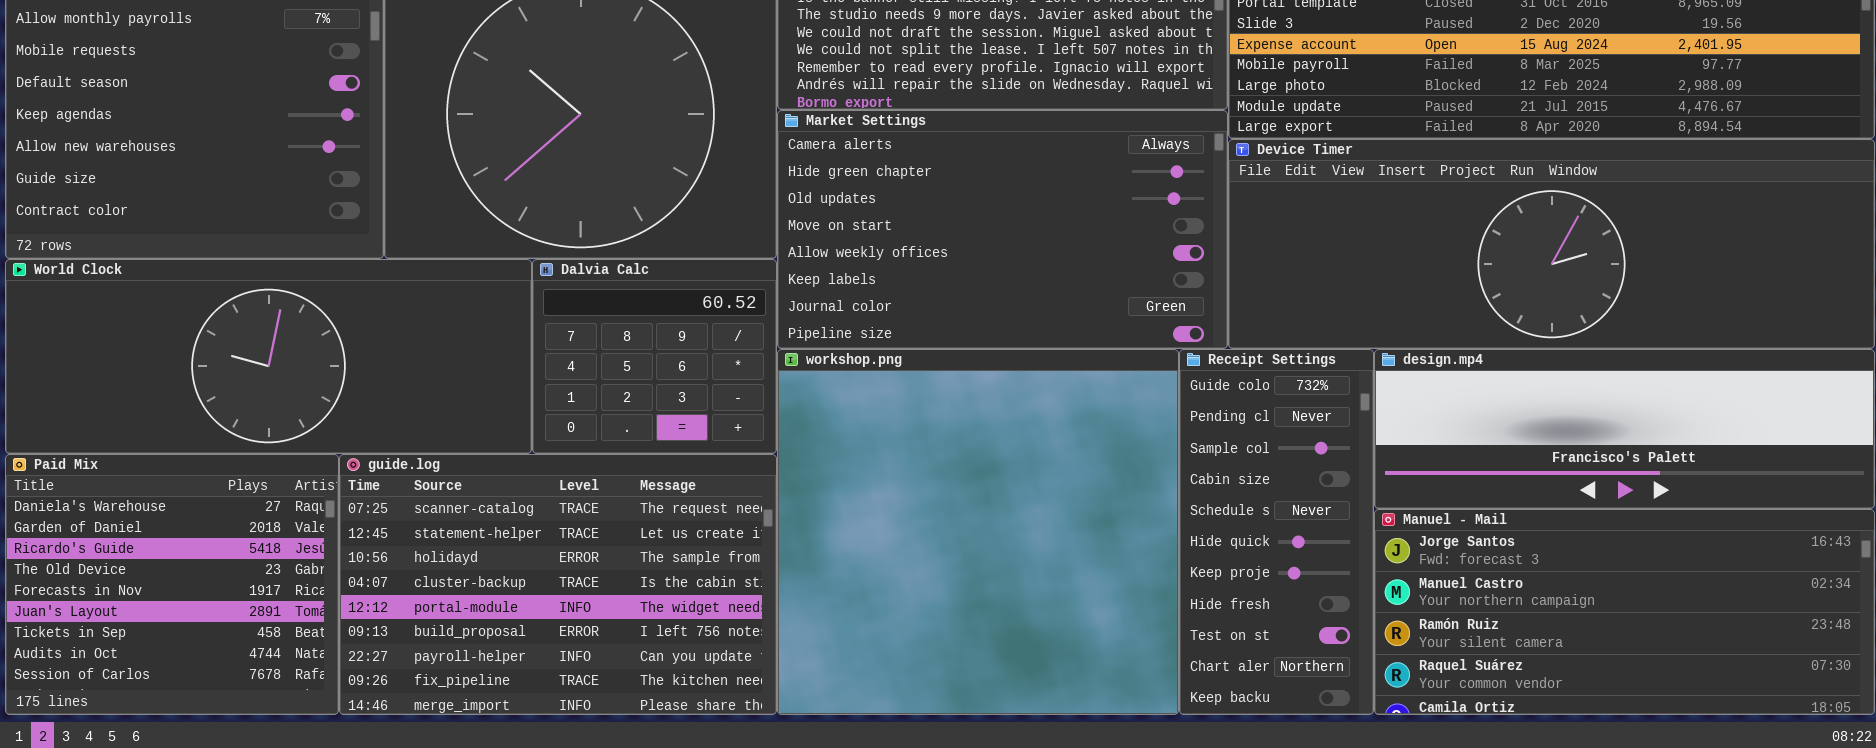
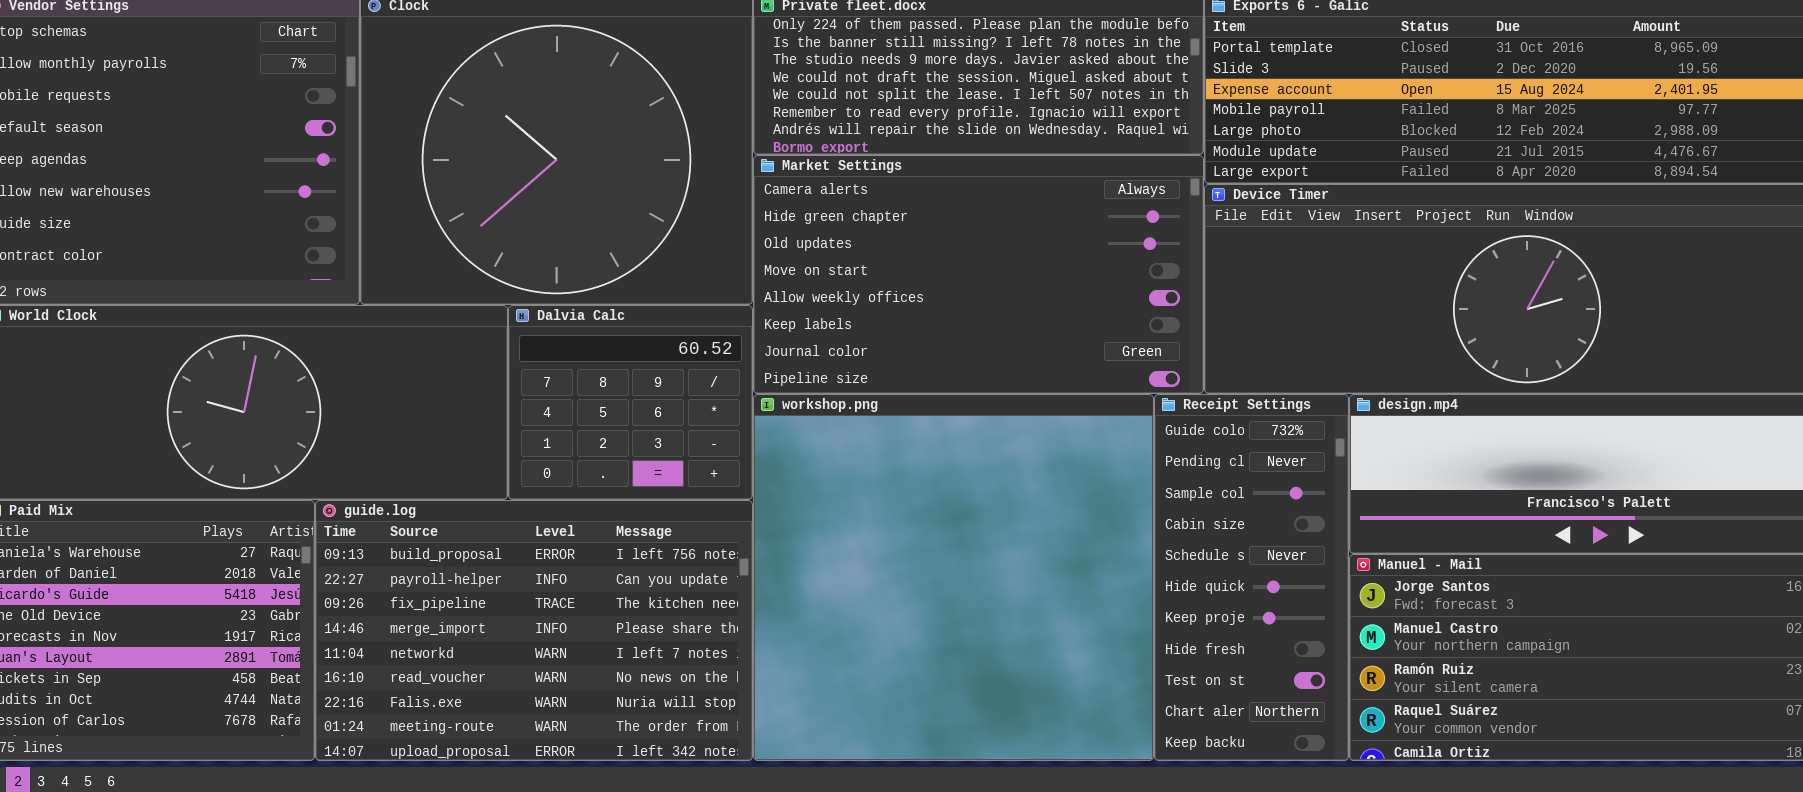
guide.log: [339,454,777,715] -> [315,500,753,761], scrolled down 5 rows

